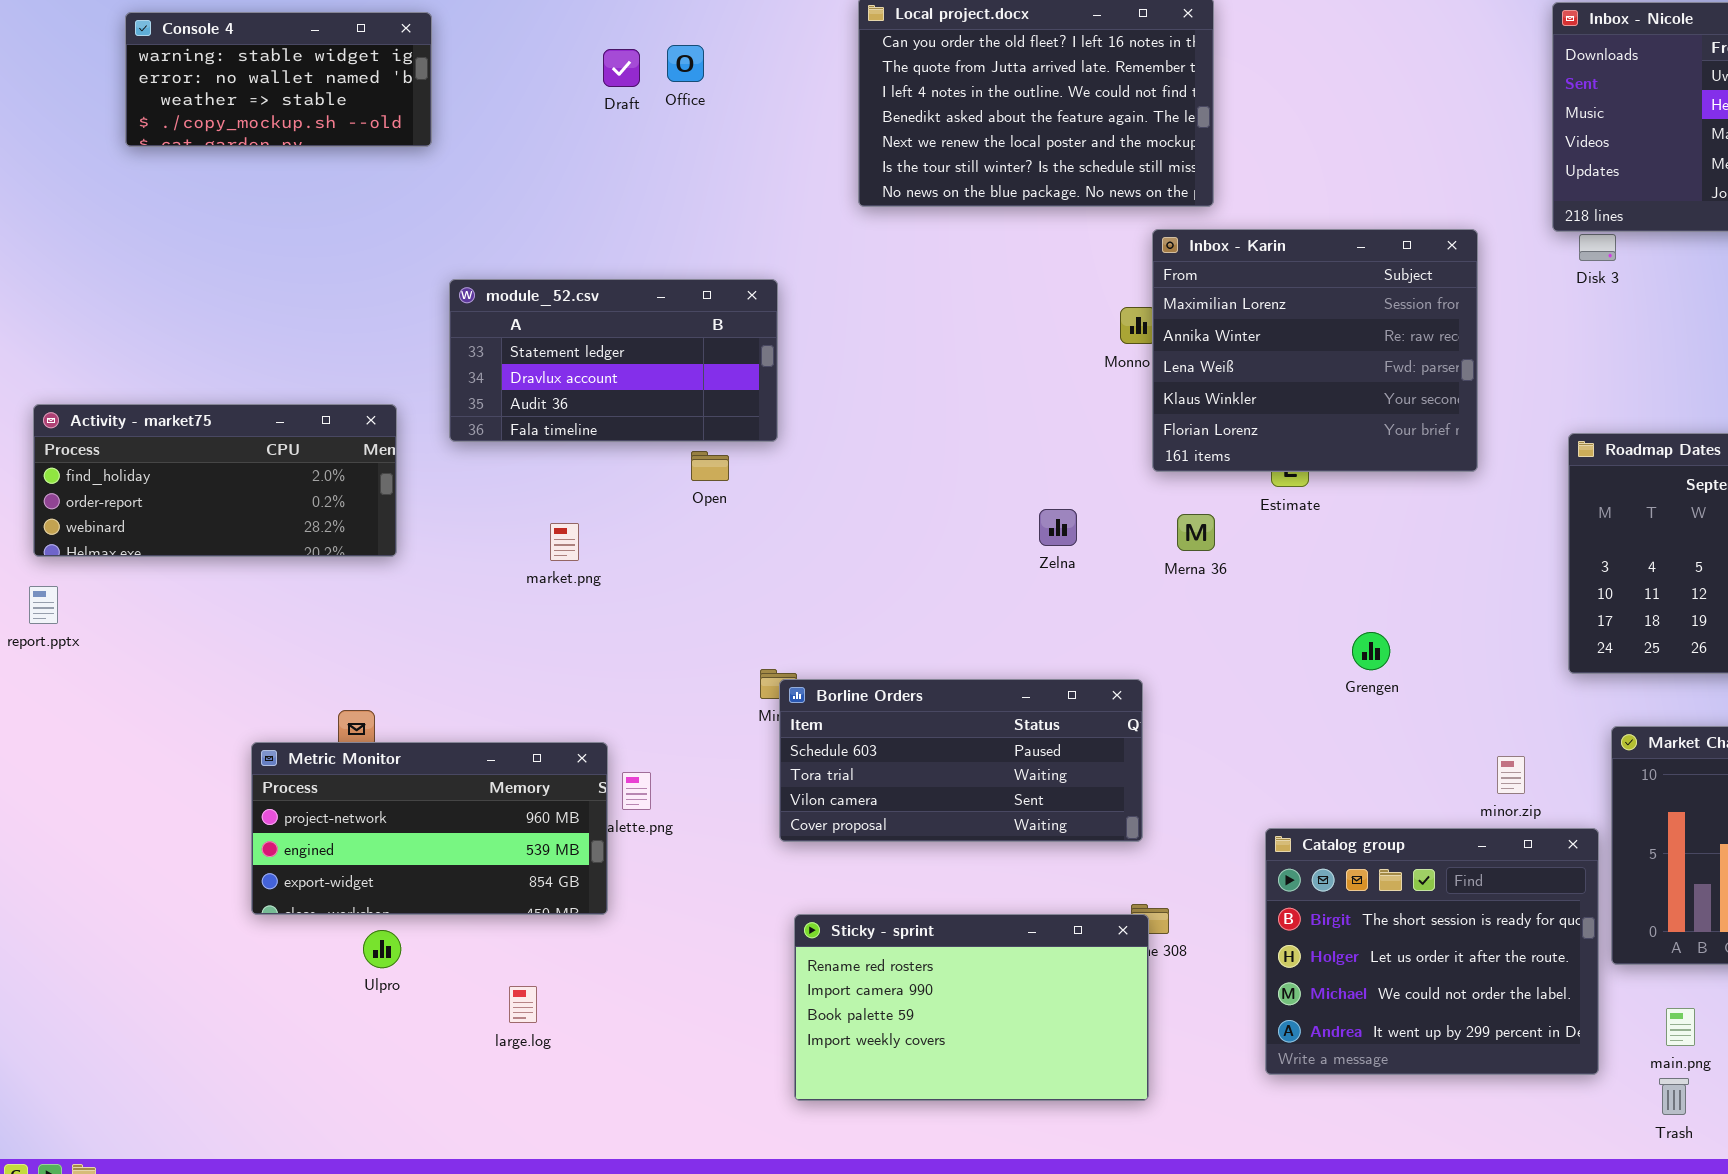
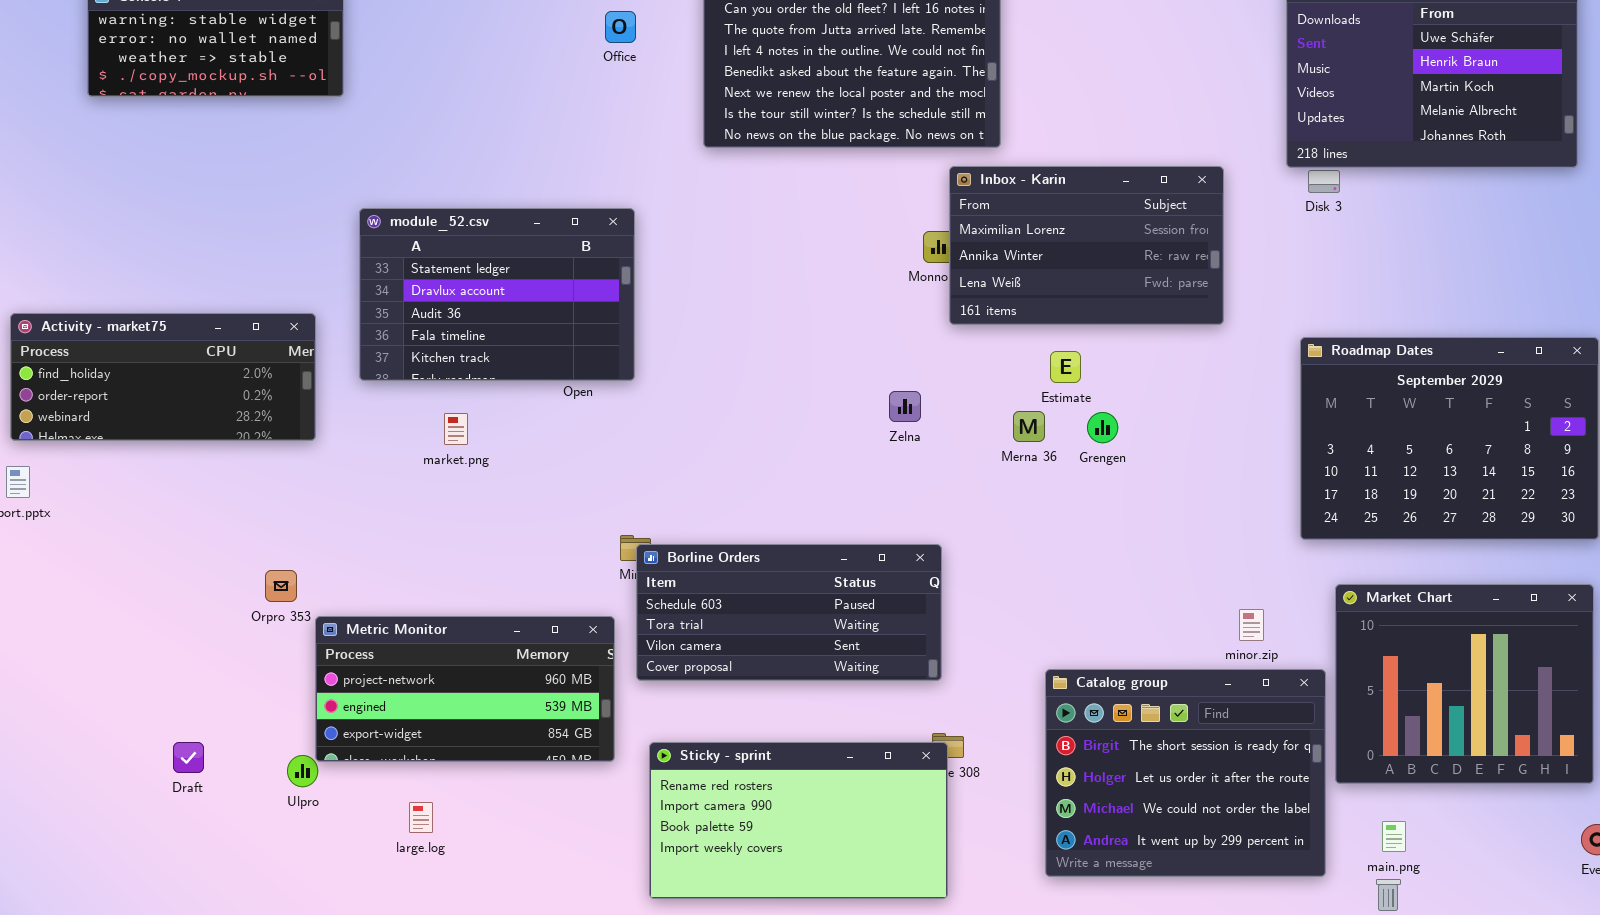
Office: [667,45,704,82] -> [605,11,636,43], moved
Draft: [603,49,640,87] -> [173,742,204,773], moved
Inbox - Karin: [1152,229,1478,472] -> [949,166,1224,325], resized
module_52.csv: [449,279,778,442] -> [359,208,635,381], resized
Zelna: [1039,509,1077,546] -> [889,391,921,422], moved
Merna 36: [1177,514,1215,551] -> [1013,411,1045,442], moved
Grengen: [1352,632,1390,670] -> [1087,412,1118,443], moved
Metric Monitor: [251,742,608,915] -> [315,616,615,762], moved

